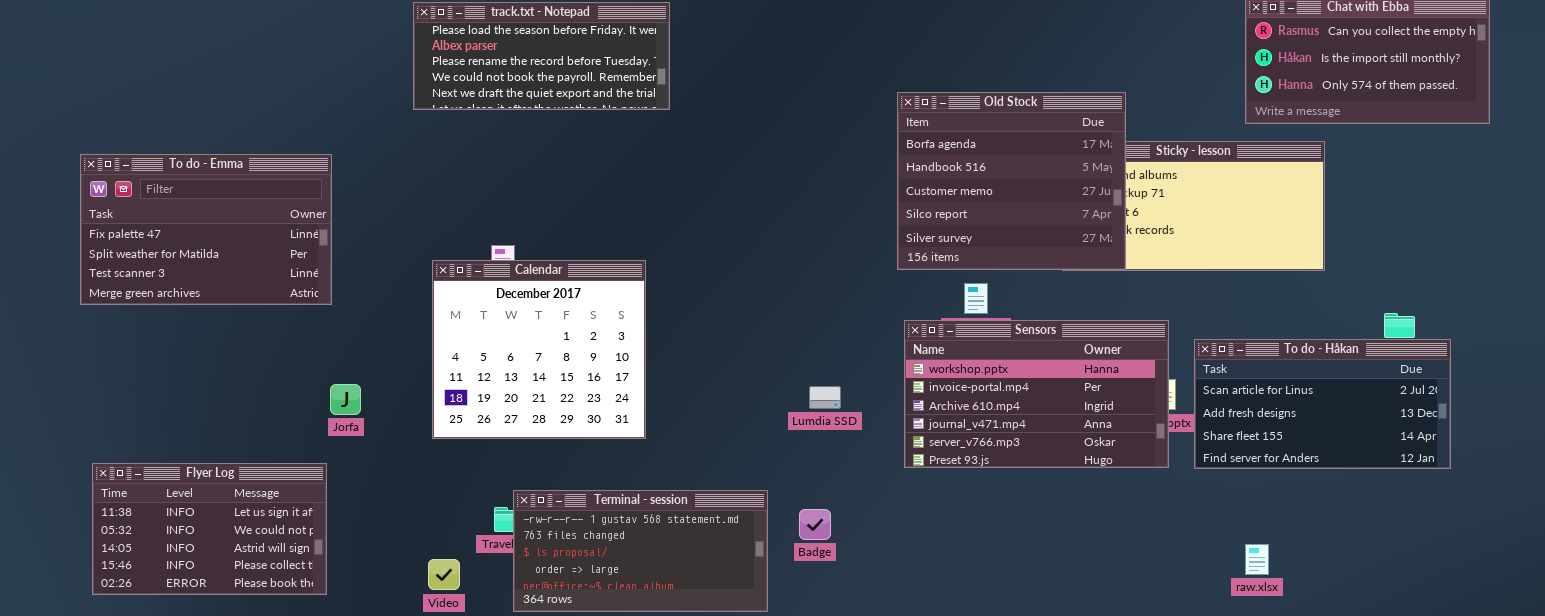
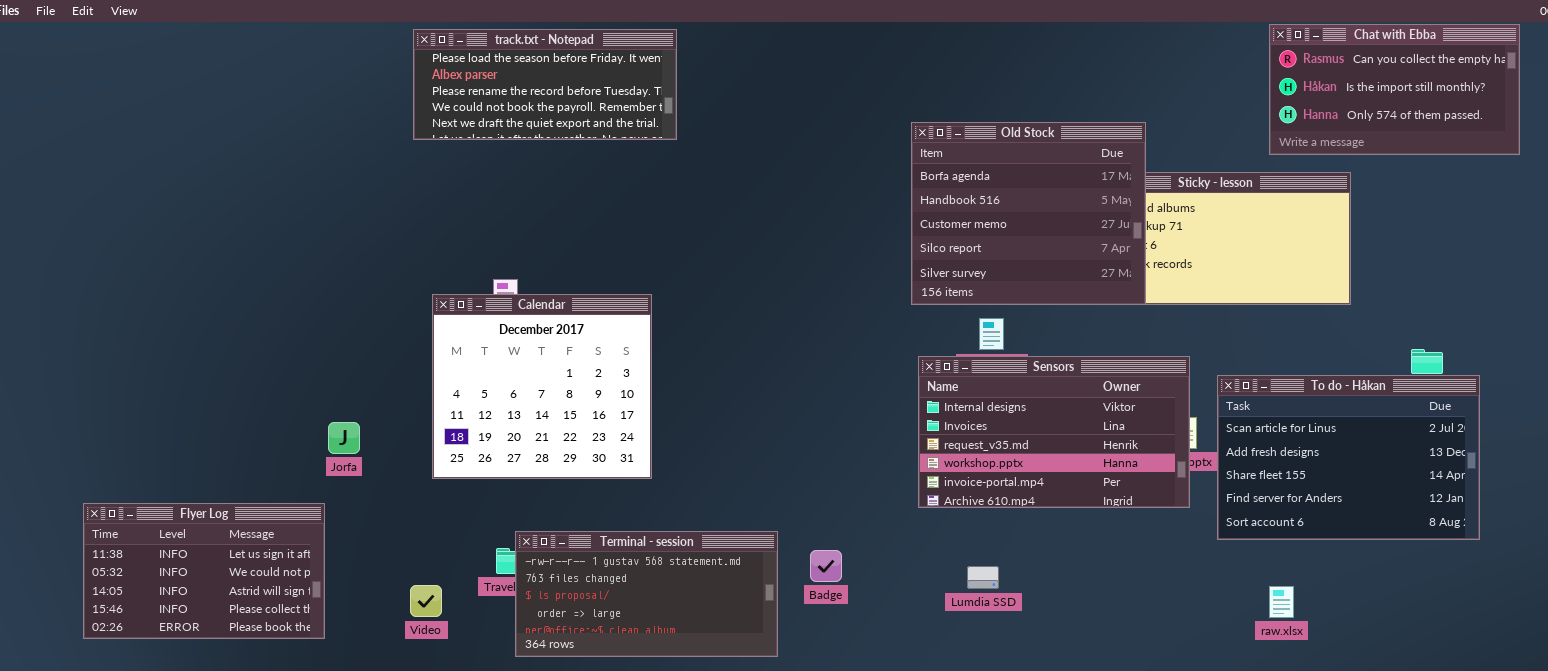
To do - Emma: [80,154,332,305] -> none, closed
Sensors: [904,320,1169,468] -> [918,356,1190,508], scrolled up 3 rows
To do - Håkan: [1194,339,1451,469] -> [1217,375,1480,540], resized
Lumdia SSD: [809,386,841,409] -> [967,566,999,589], moved
Video: [428,559,460,590] -> [410,585,442,617], moved

